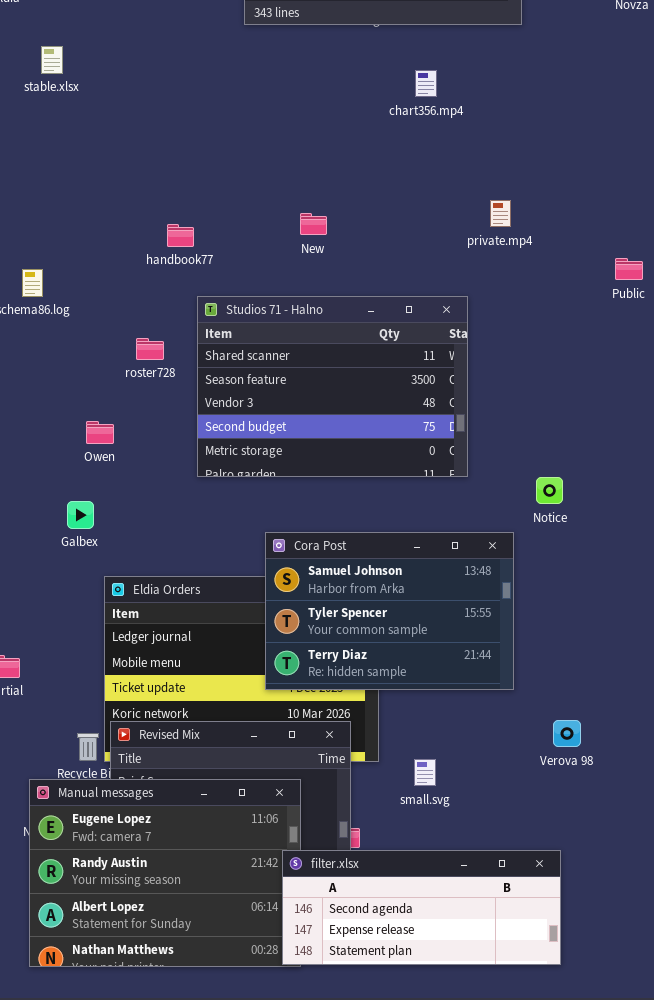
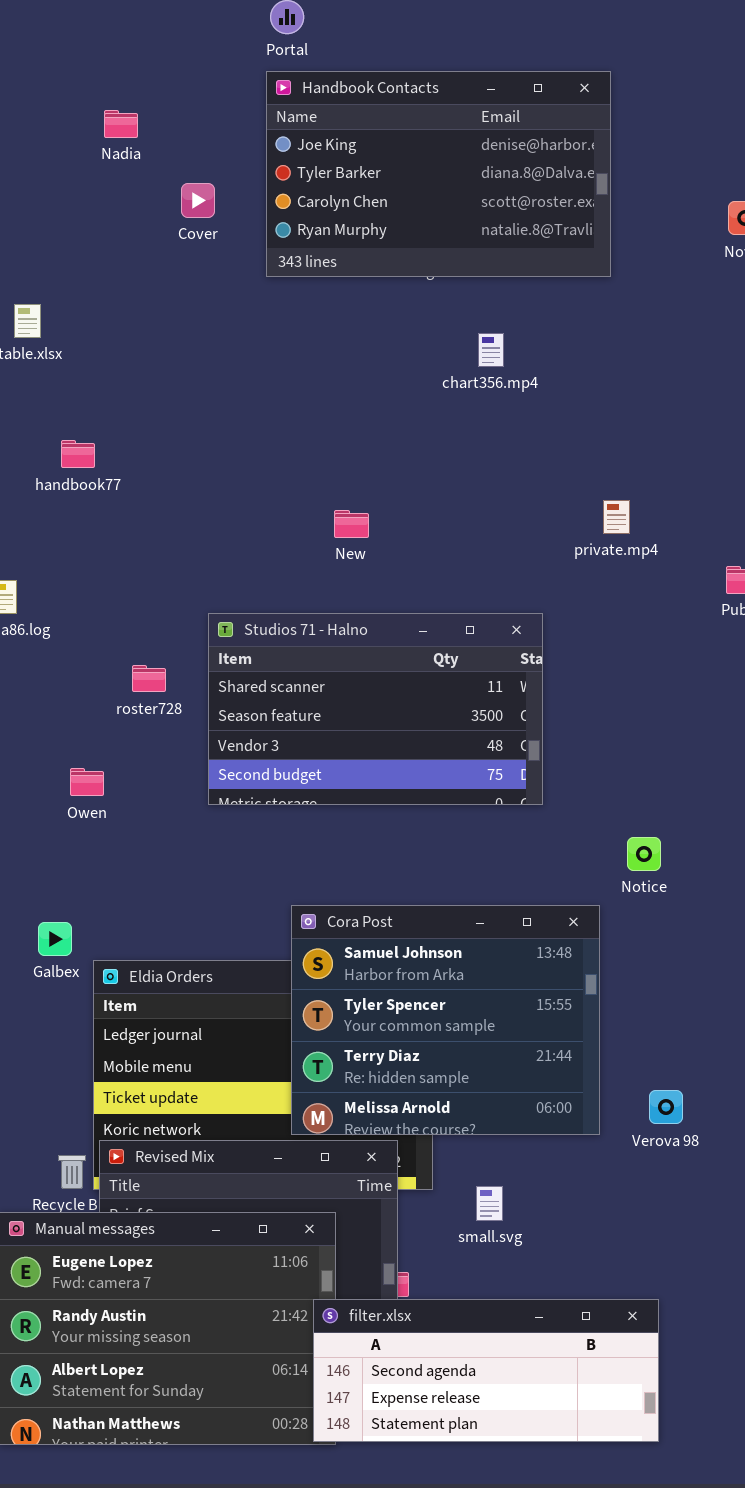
private.mp4: [490,200,511,227] -> [603,500,630,534], moved
handbook77: [167,224,194,247] -> [61,440,95,468], moved
Studios 71 - Halno: [197,296,468,477] -> [208,613,543,805], resized
Galbex: [67,501,94,529] -> [38,922,72,956], moved
Cora Post: [265,532,514,690] -> [291,905,600,1135], resized
Verova 98: [553,720,581,747] -> [649,1090,683,1124], moved

